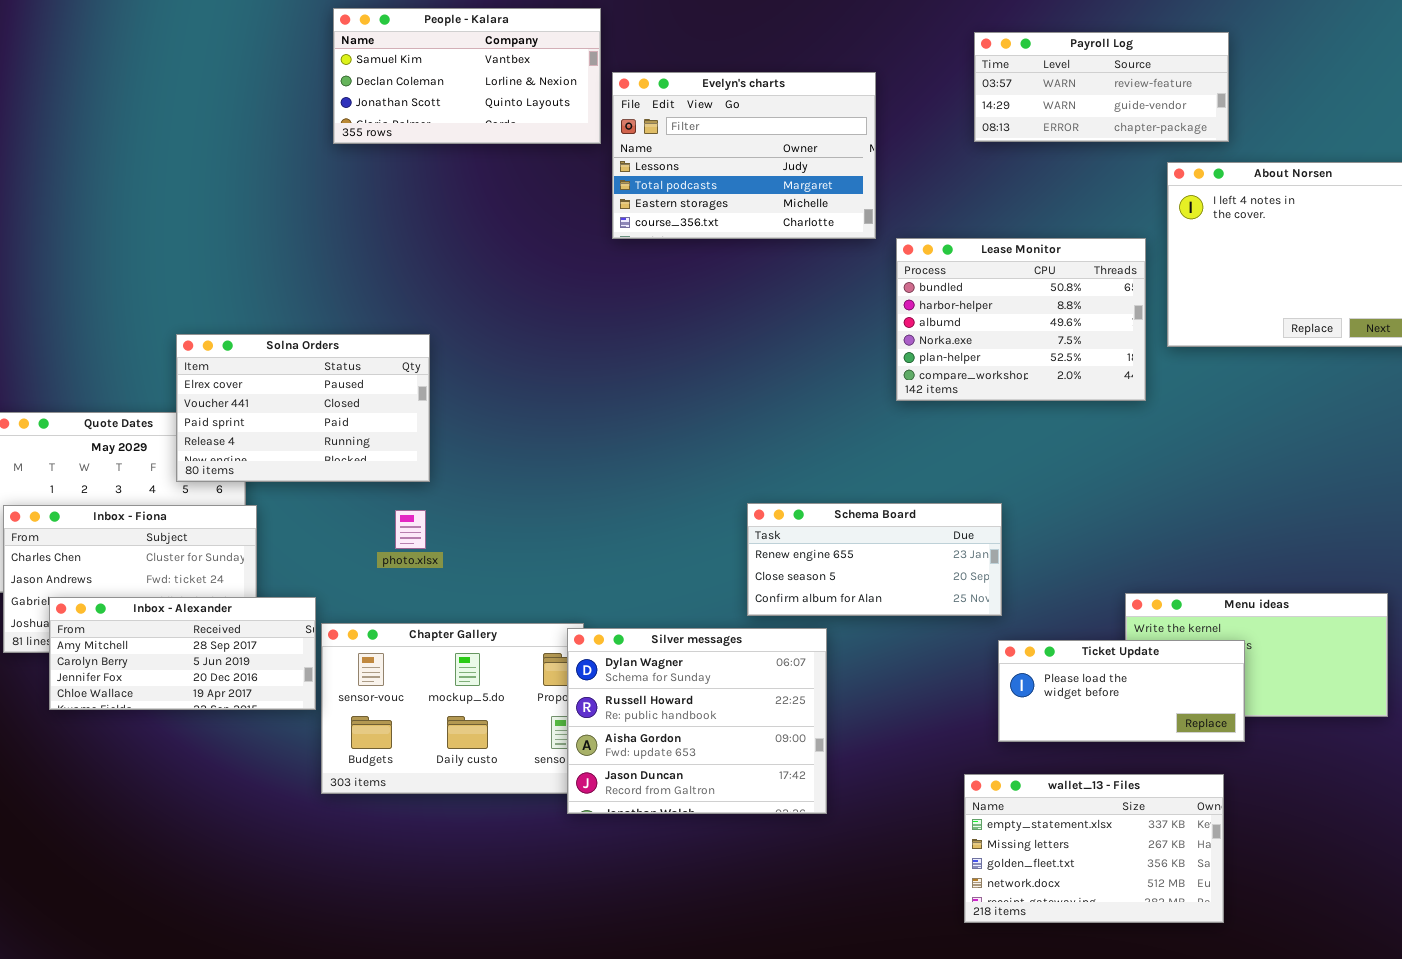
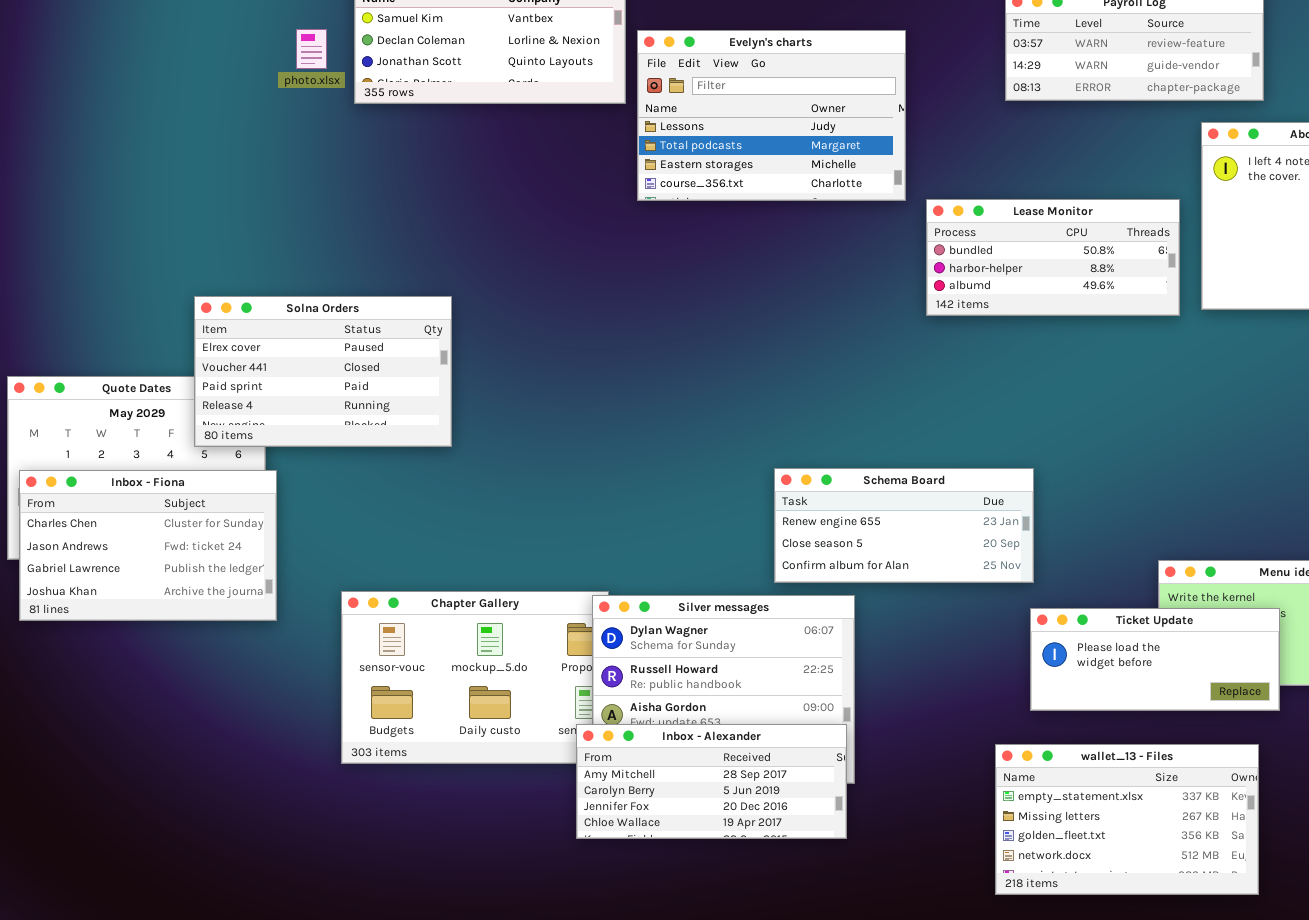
Lease Monitor: [896,238,1146,401] -> [926,199,1180,316], resized
photo.xlsx: [395,510,426,549] -> [296,29,327,69], moved
Inbox - Alexander: [49,597,316,710] -> [576,724,847,839], moved

